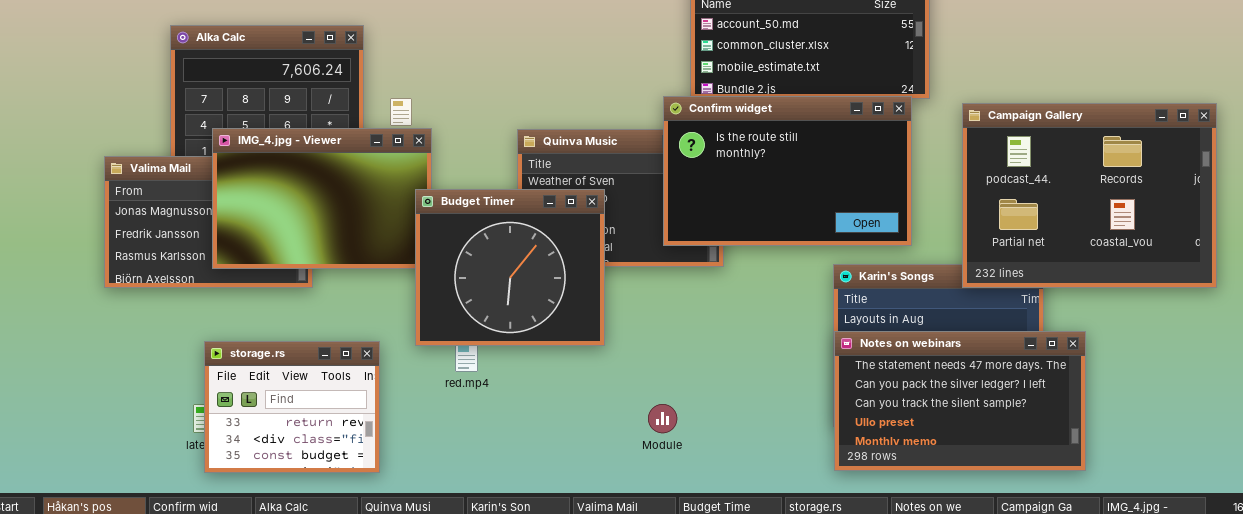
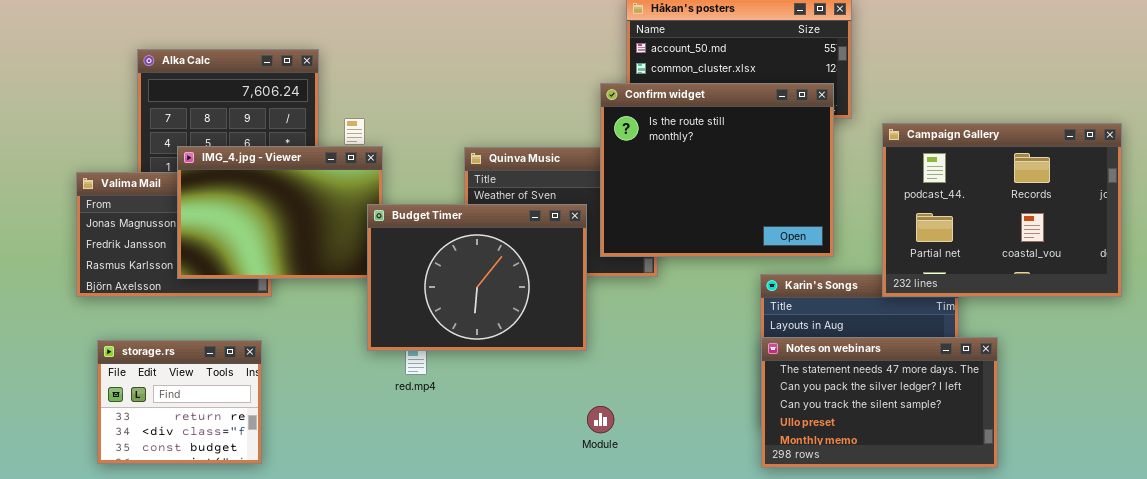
Confirm widget: [663,96,912,246] -> [600,83,834,257], resized
Budget Timer: [415,189,605,346] -> [367,204,587,351], resized
storage.rs: [204,341,380,473] -> [97,340,262,464], moved

